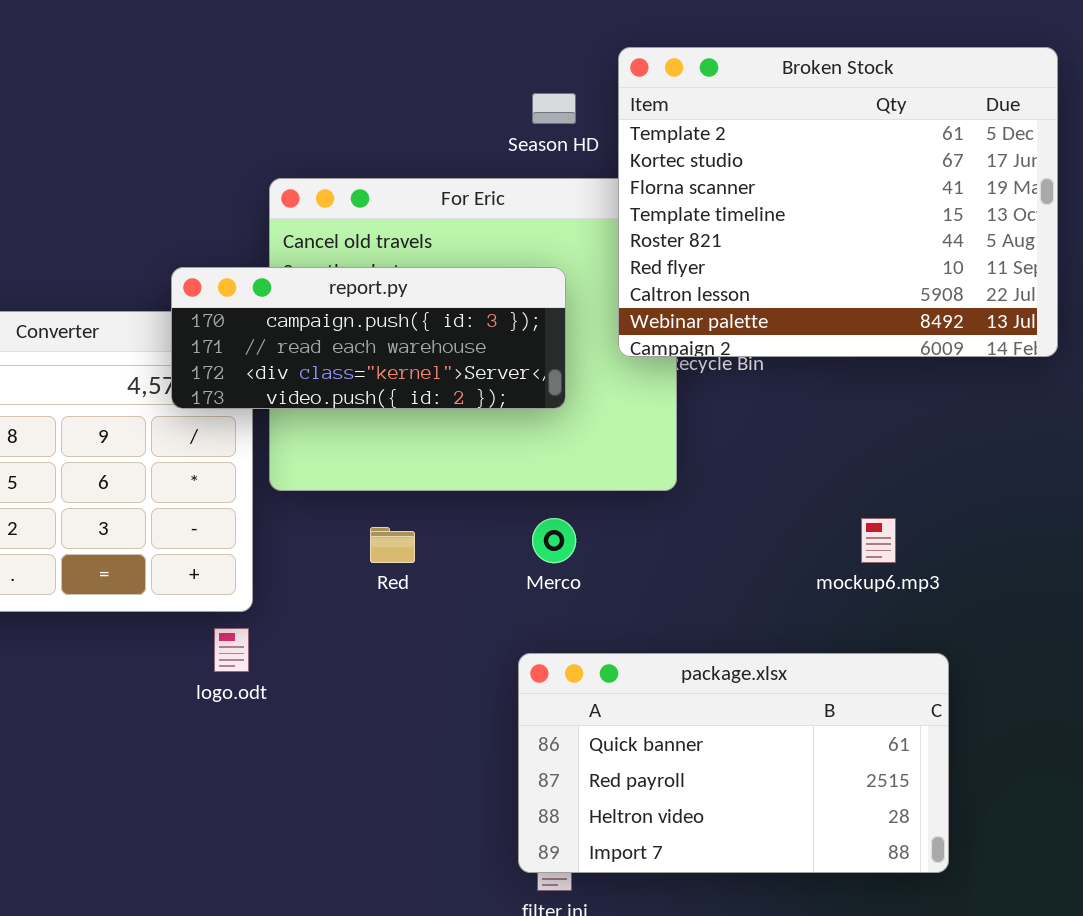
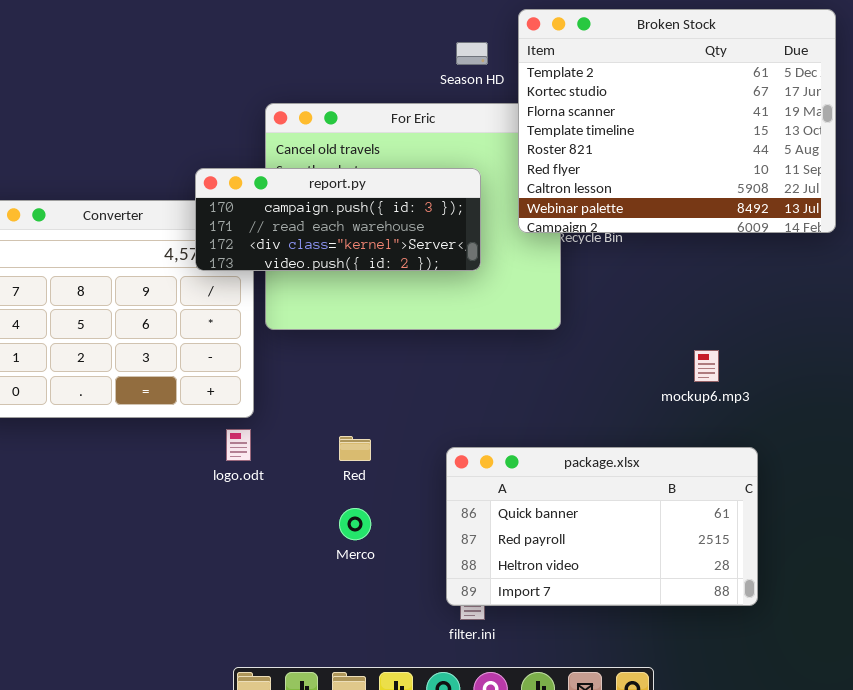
Merco: [532,518,576,563] -> [339,508,371,540], moved
Red: [370,527,415,563] -> [339,436,371,461], moved

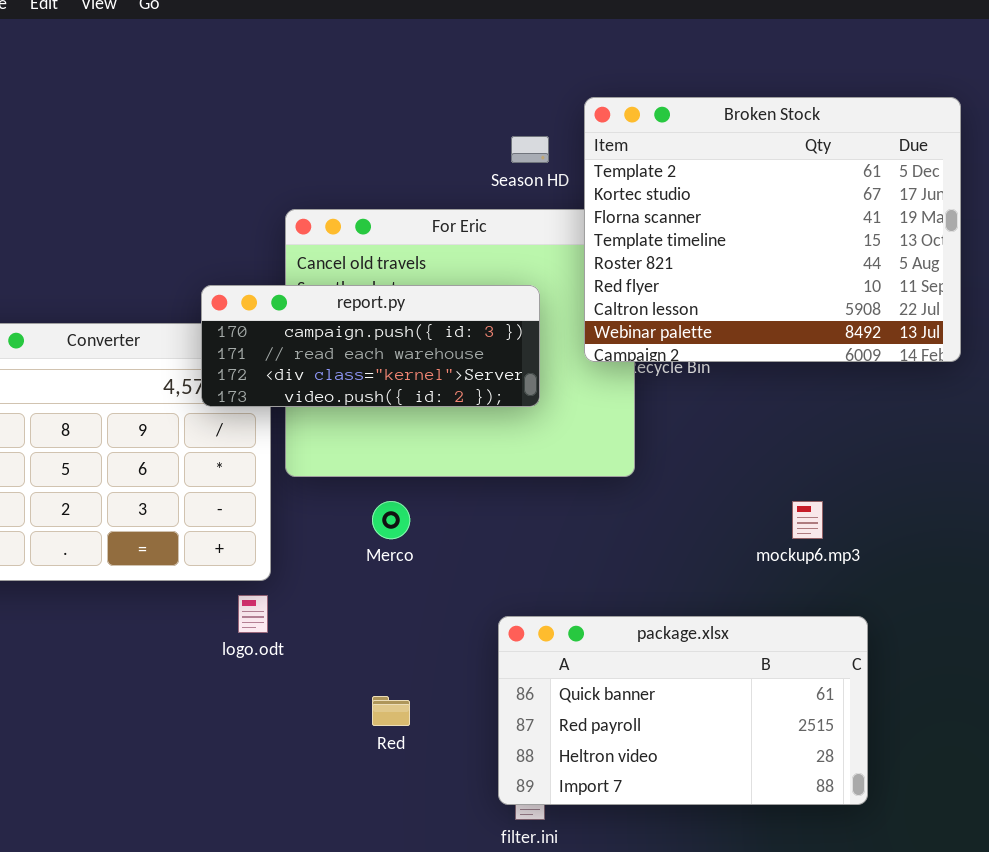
Red: [339,436,371,461] -> [372,696,410,726], moved
Merco: [339,508,371,540] -> [372,501,410,539], moved

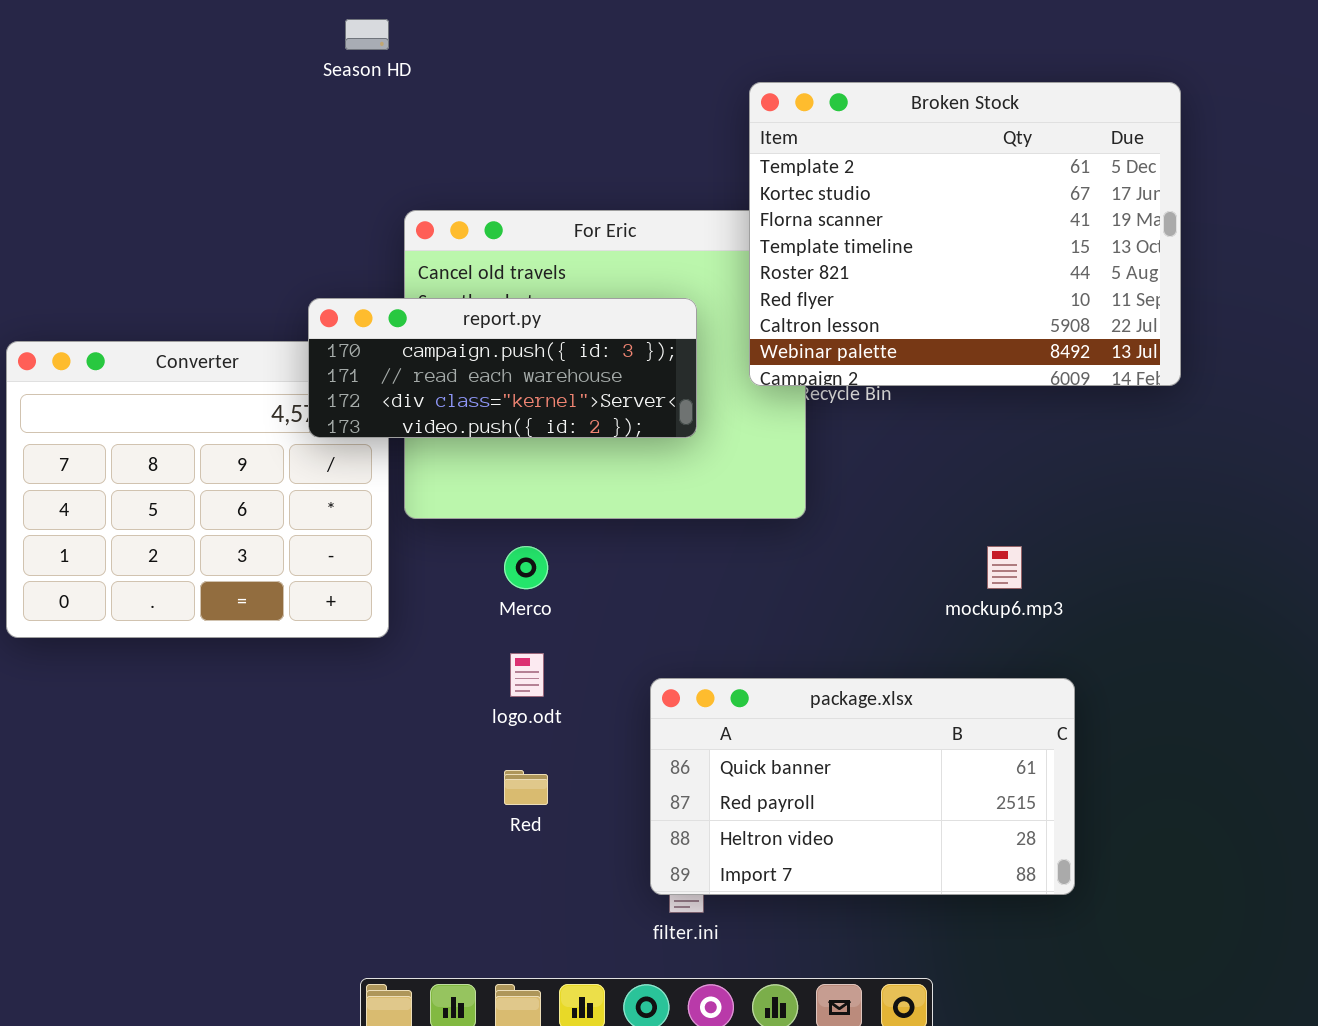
Season HD: [511,136,549,163] -> [345,19,389,50], moved
logo.odt: [238,595,268,633] -> [510,653,544,697], moved

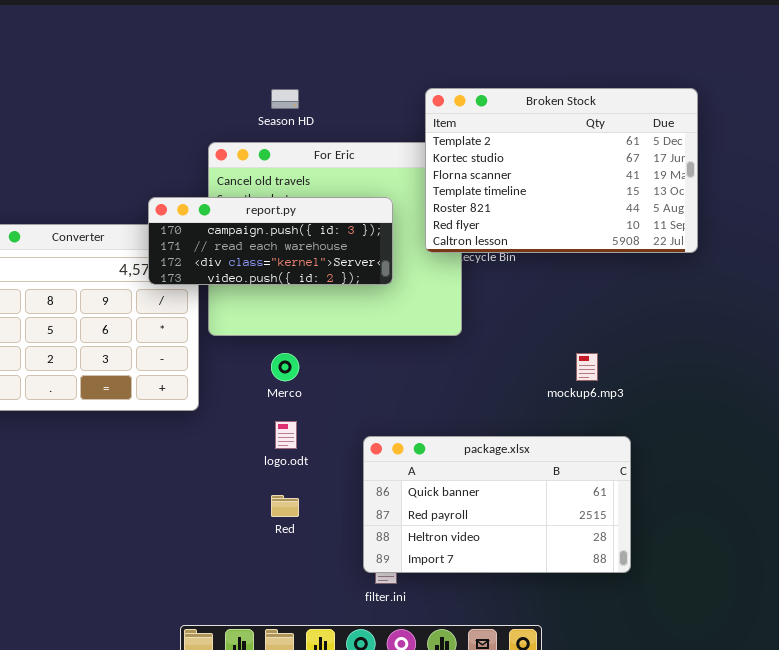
Season HD: [345,19,389,50] -> [271,89,299,109], moved
Broken Stock: [749,82,1181,386] -> [425,88,698,253], resized

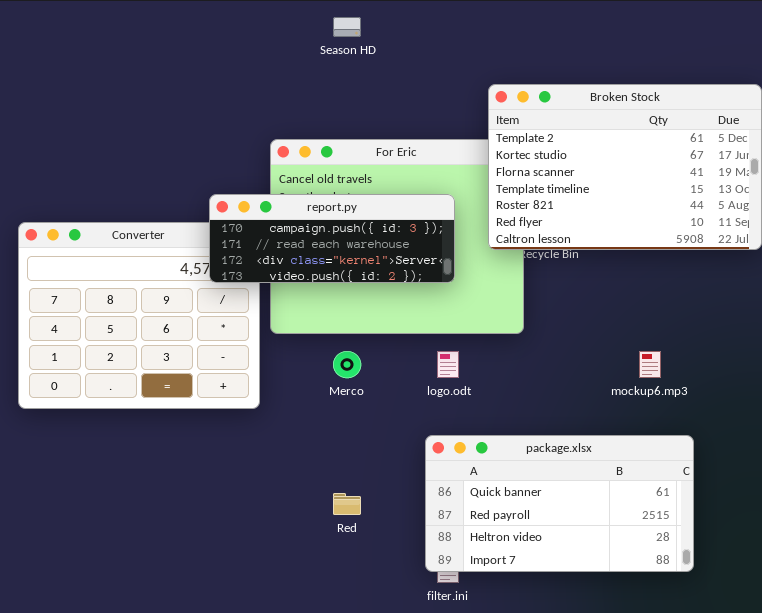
Season HD: [271,89,299,109] -> [333,17,361,37], moved
logo.odt: [275,421,297,449] -> [437,351,459,378], moved

